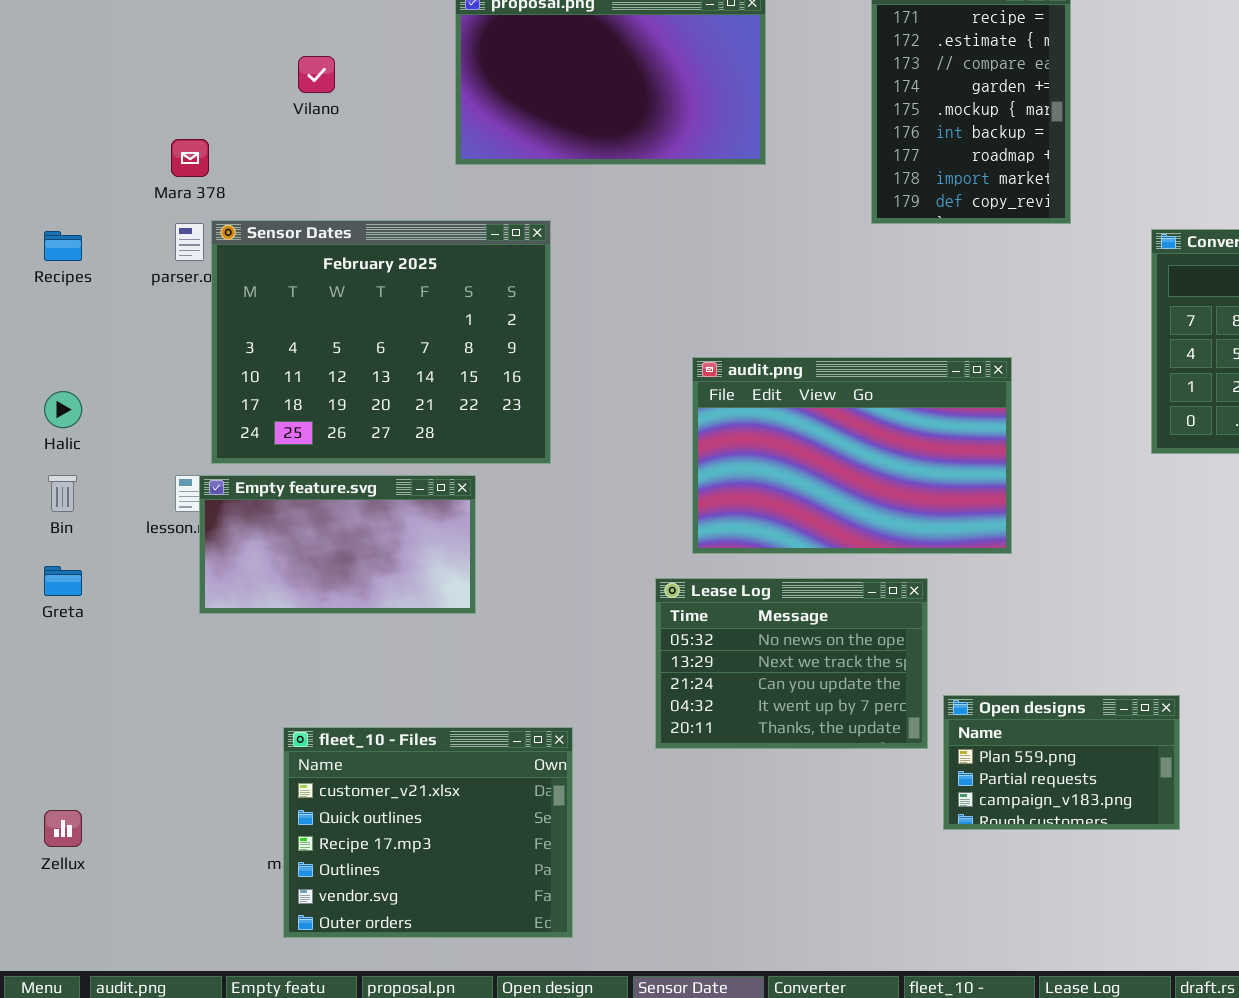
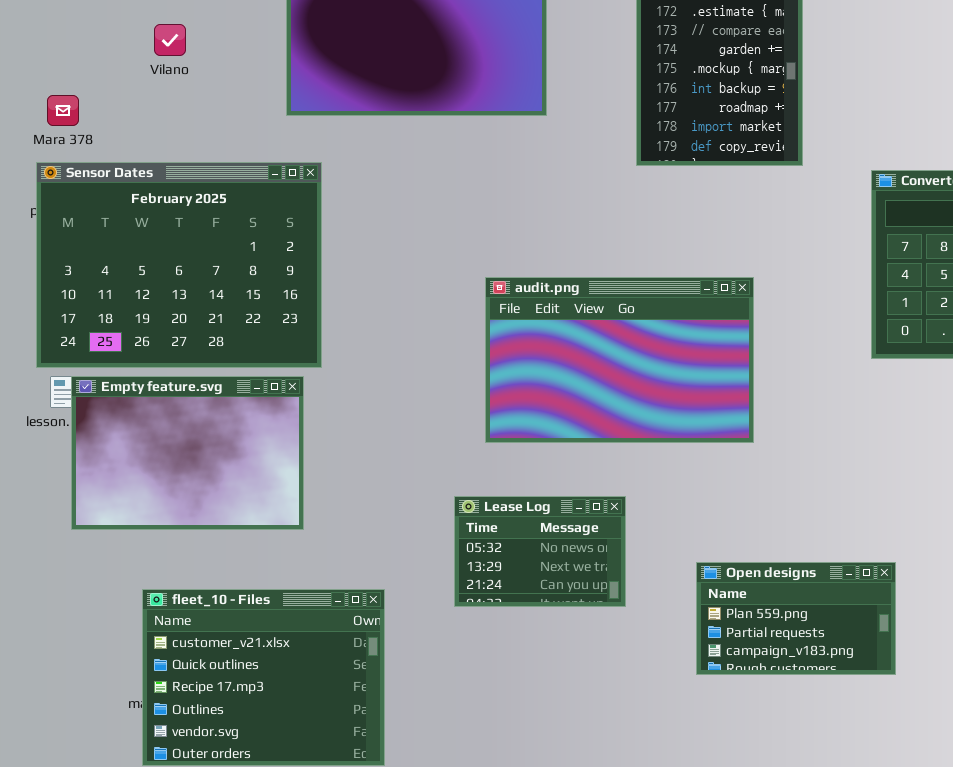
Sensor Dates: [211,220,551,464] -> [36,162,322,368], moved
Empty feature.svg: [199,475,476,614] -> [71,376,304,530], resized
Lease Log: [655,578,928,749] -> [454,496,626,607], resized

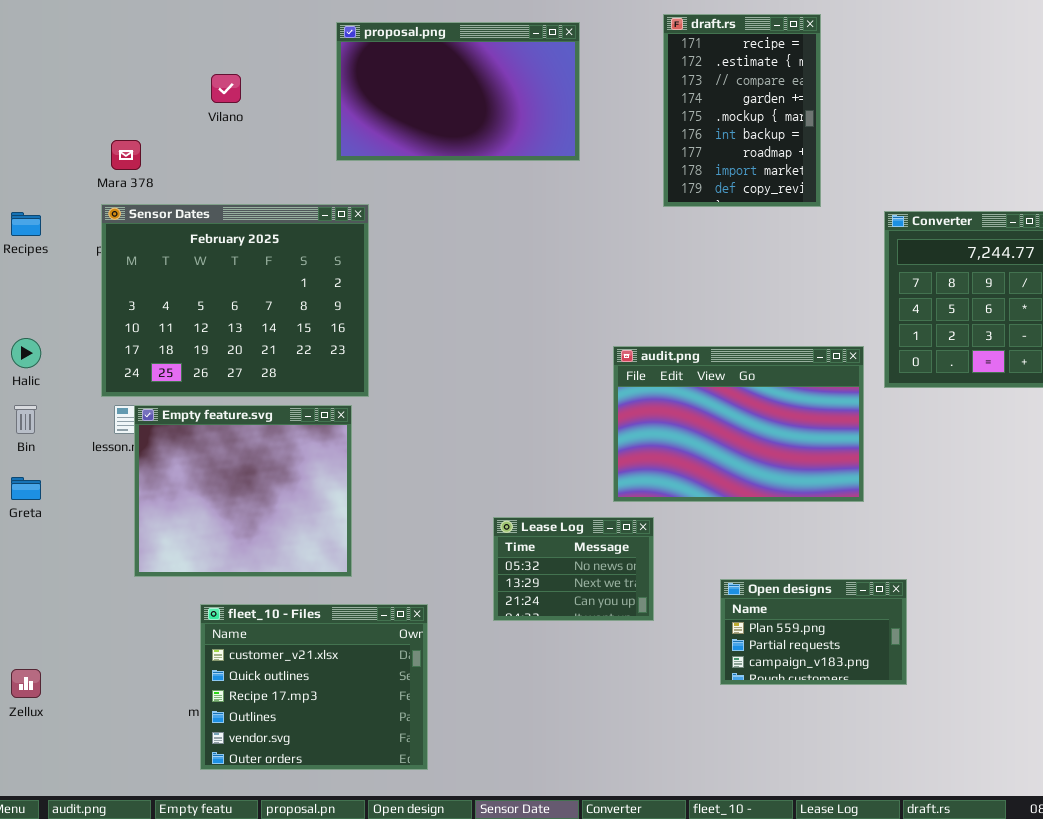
audit.png: [485,277,754,443] -> [613,346,864,502], moved
Empty feature.svg: [71,376,304,530] -> [134,405,352,577], resized

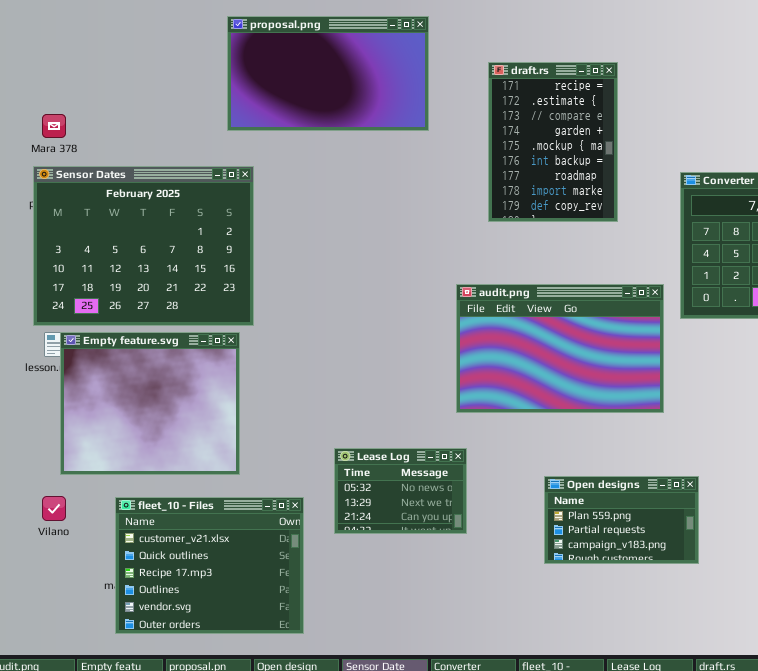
draft.rs: [663,14,821,207] -> [488,62,618,222], moved
Vilano: [211,74,241,103] -> [42,496,66,521], moved
Lease Log: [493,517,654,621] -> [334,448,467,534], moved

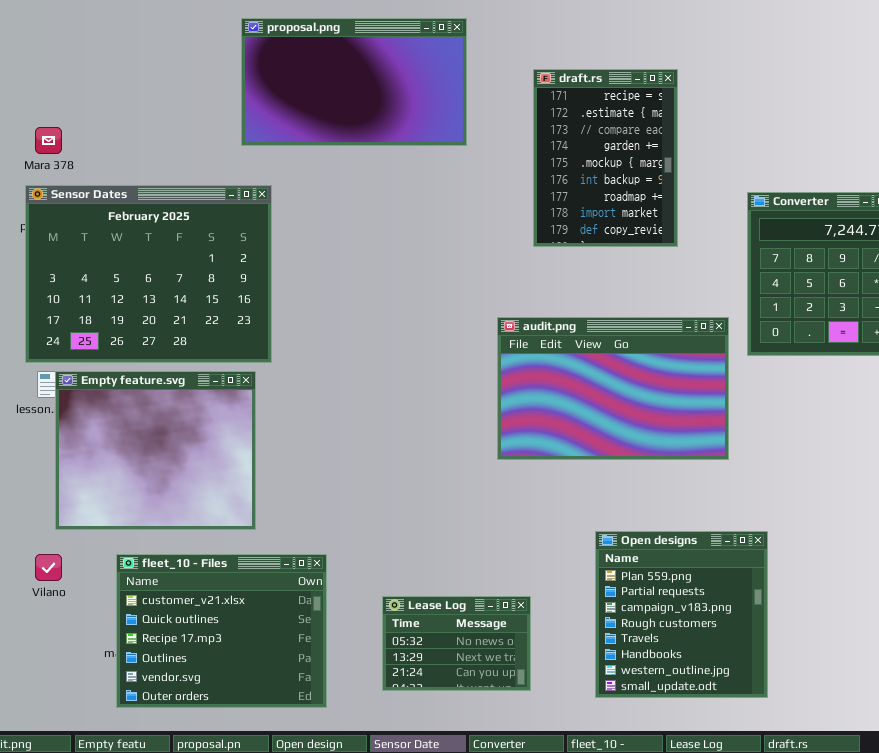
Lease Log: [334,448,467,534] -> [382,596,531,691], moved
Open designs: [544,476,699,564] -> [595,531,768,698], resized

